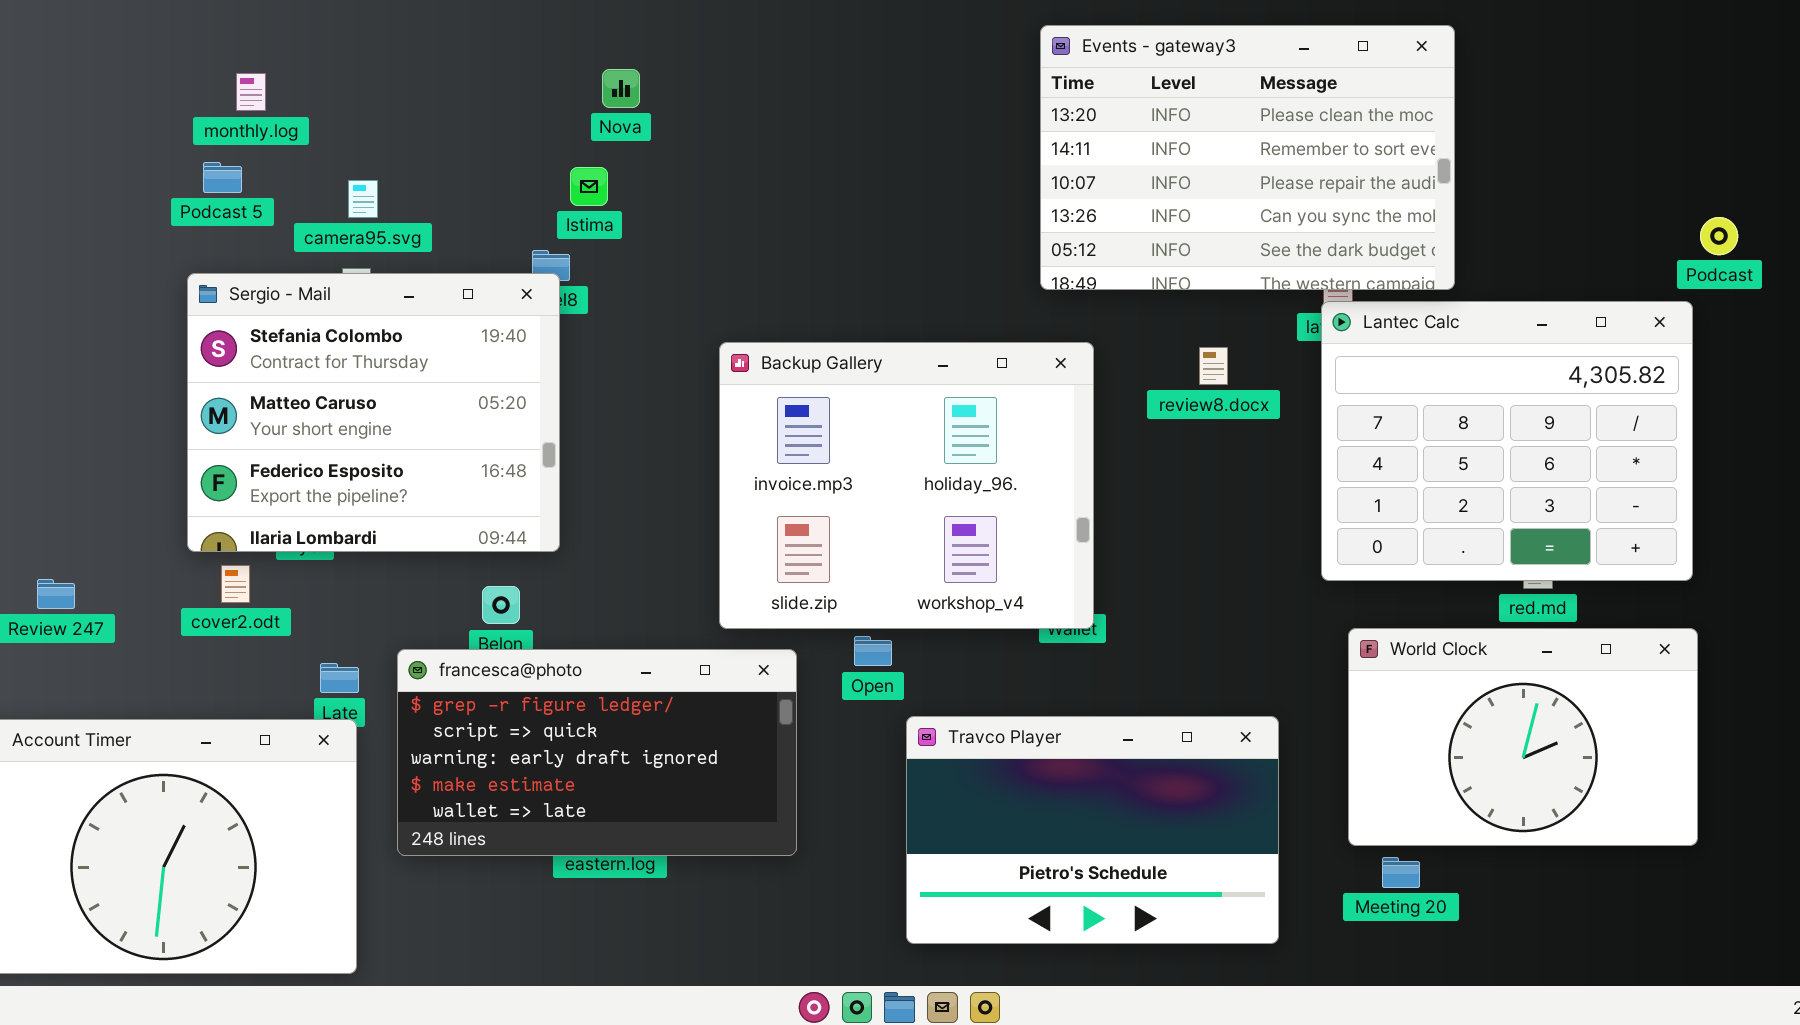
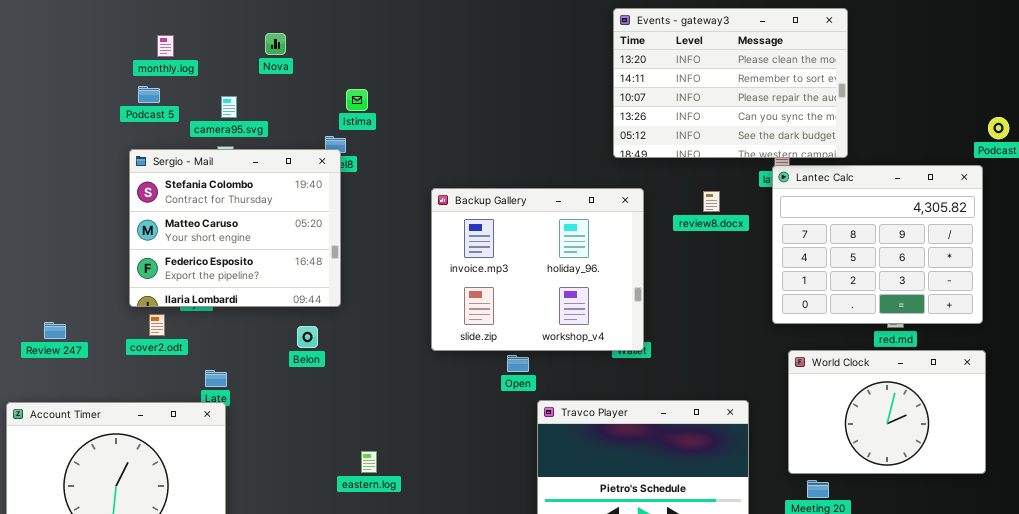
Nova: [602,69,640,108] -> [265,33,286,55], moved
francesca@photo: [397,649,797,856] -> none, closed

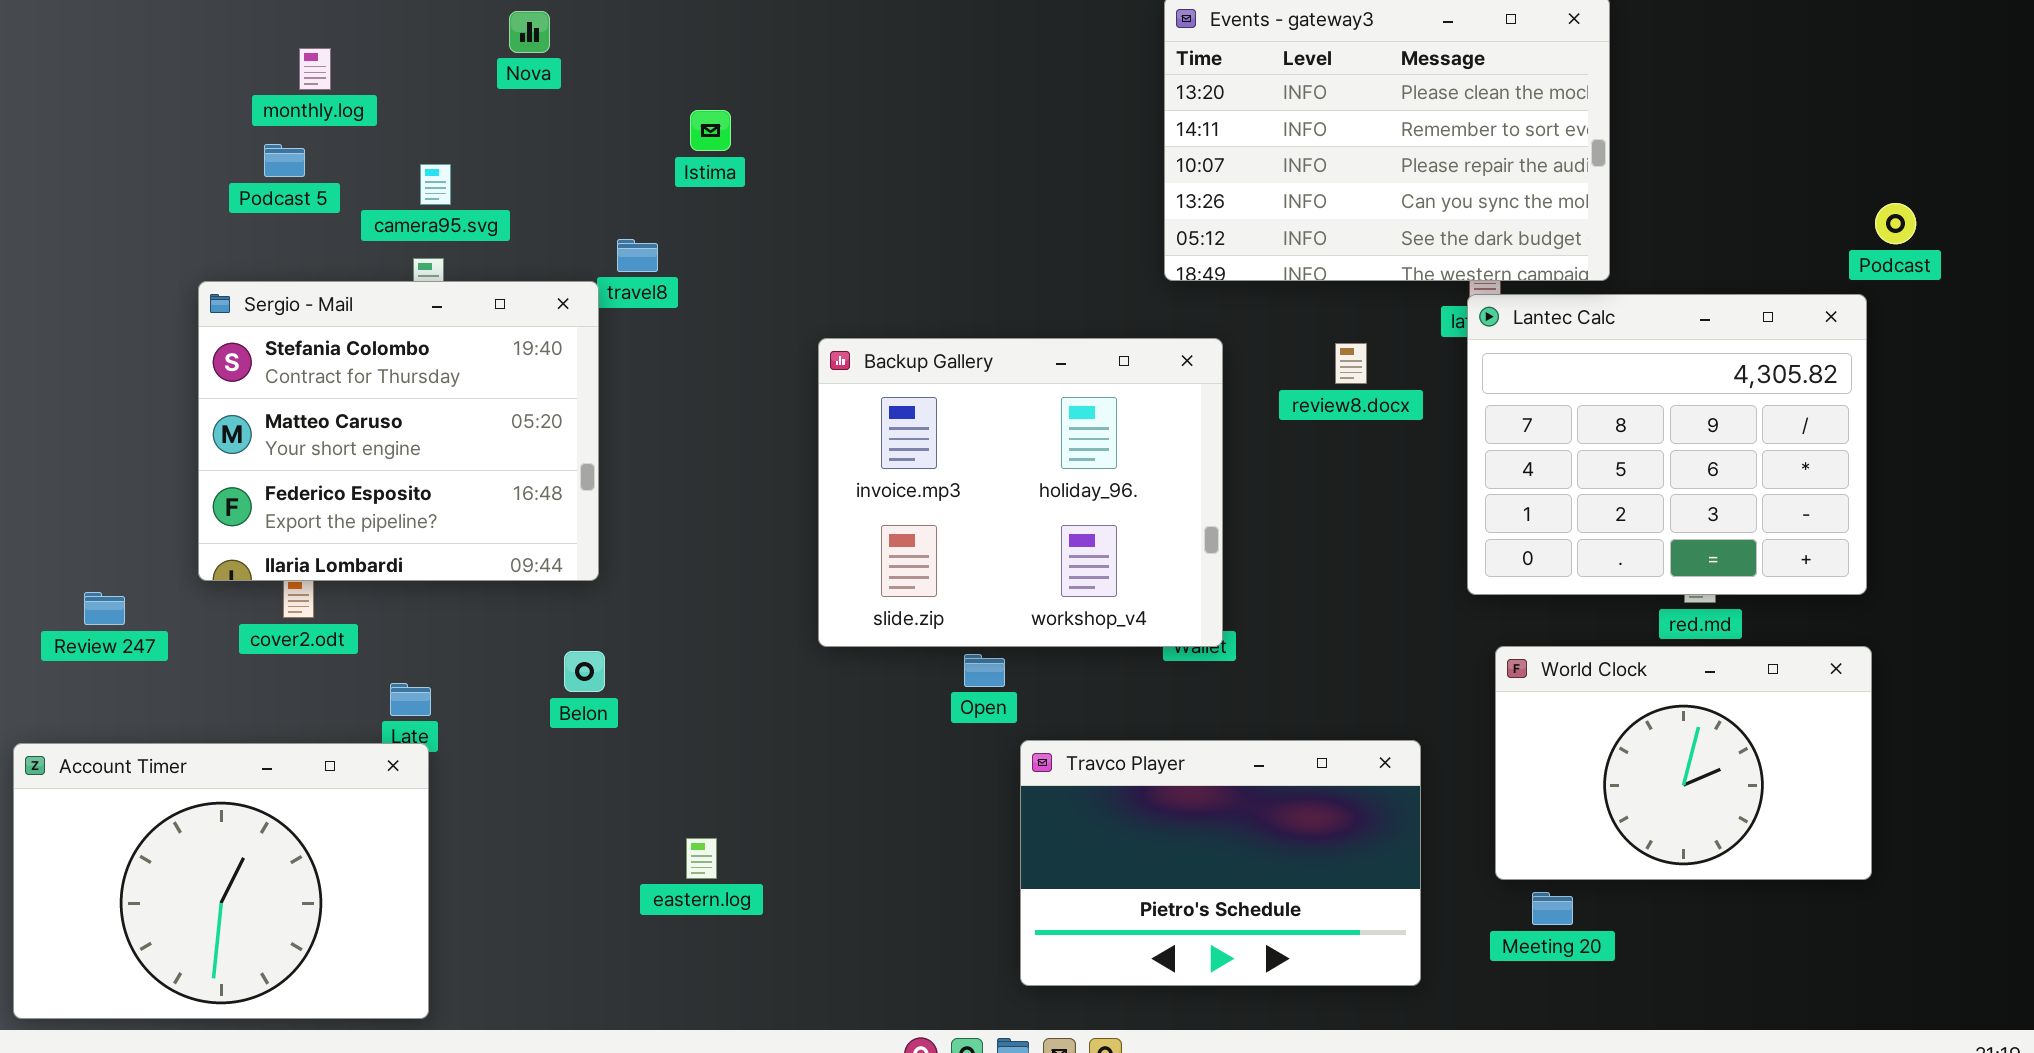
Nova: [265,33,286,55] -> [509,11,550,53], moved
Istima: [346,89,368,111] -> [690,110,731,151], moved
Sergio - Mail: [129,149,341,307] -> [198,281,599,581], moved
Belon: [297,326,318,348] -> [564,651,605,692], moved

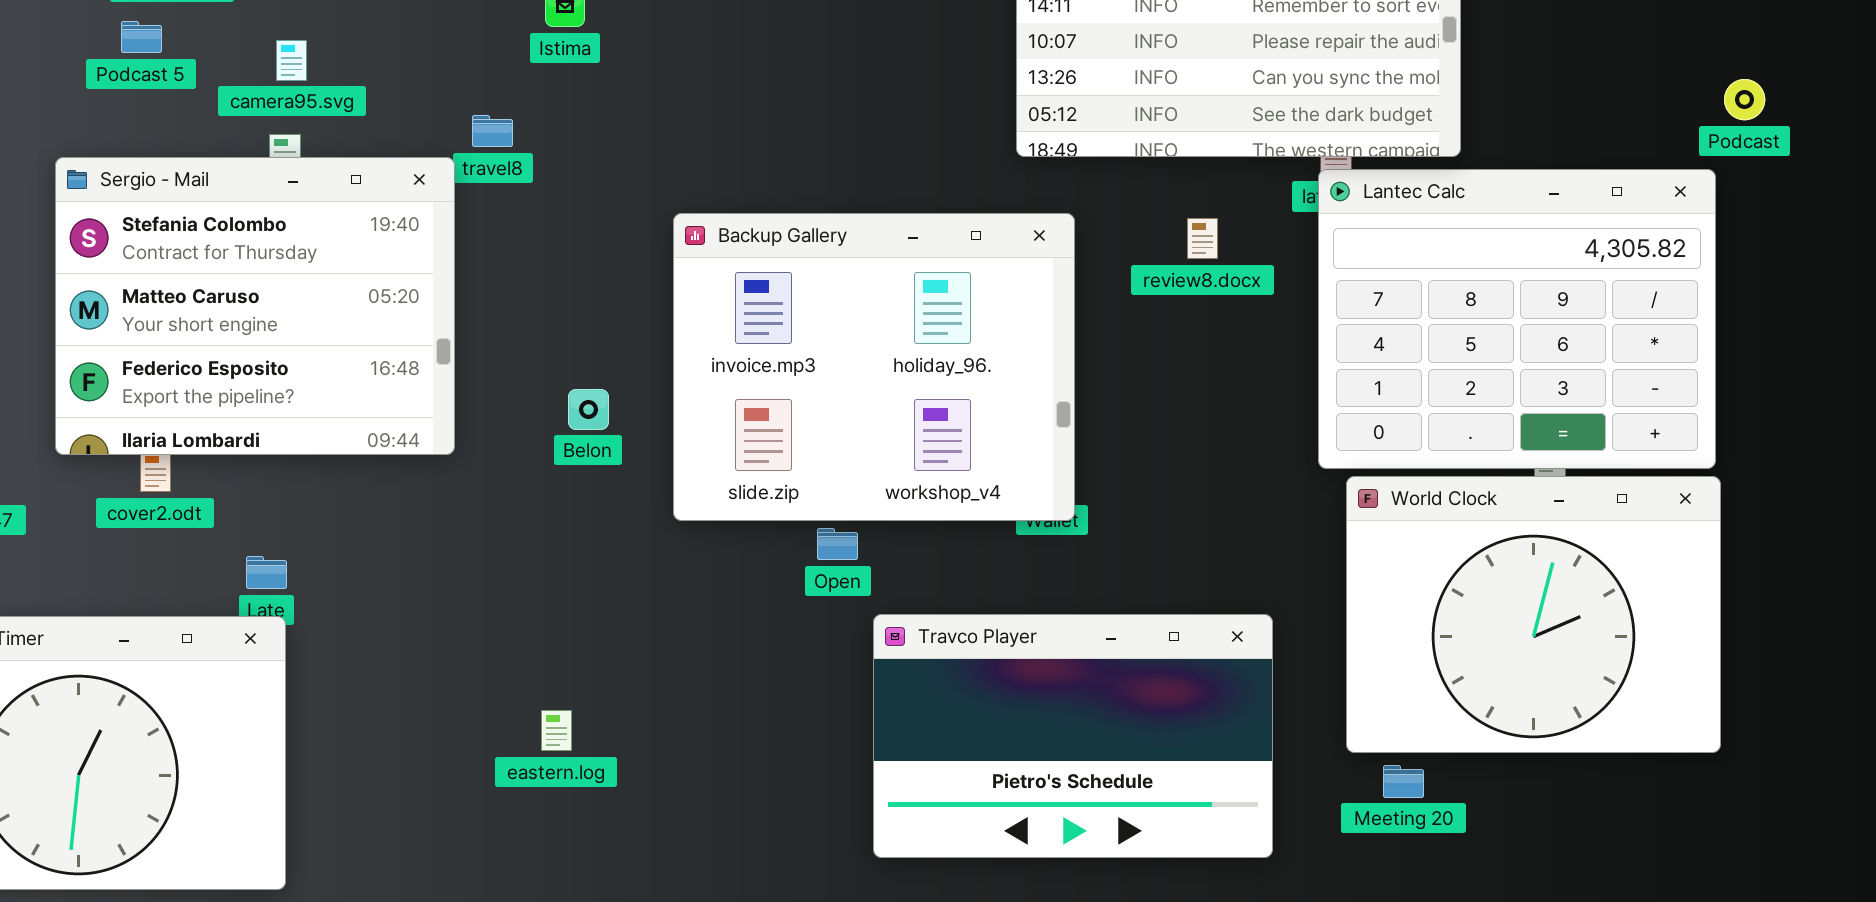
World Clock: [1495,646,1872,880] -> [1346,476,1721,753], resized
Belon: [564,651,605,692] -> [568,389,609,430], moved

